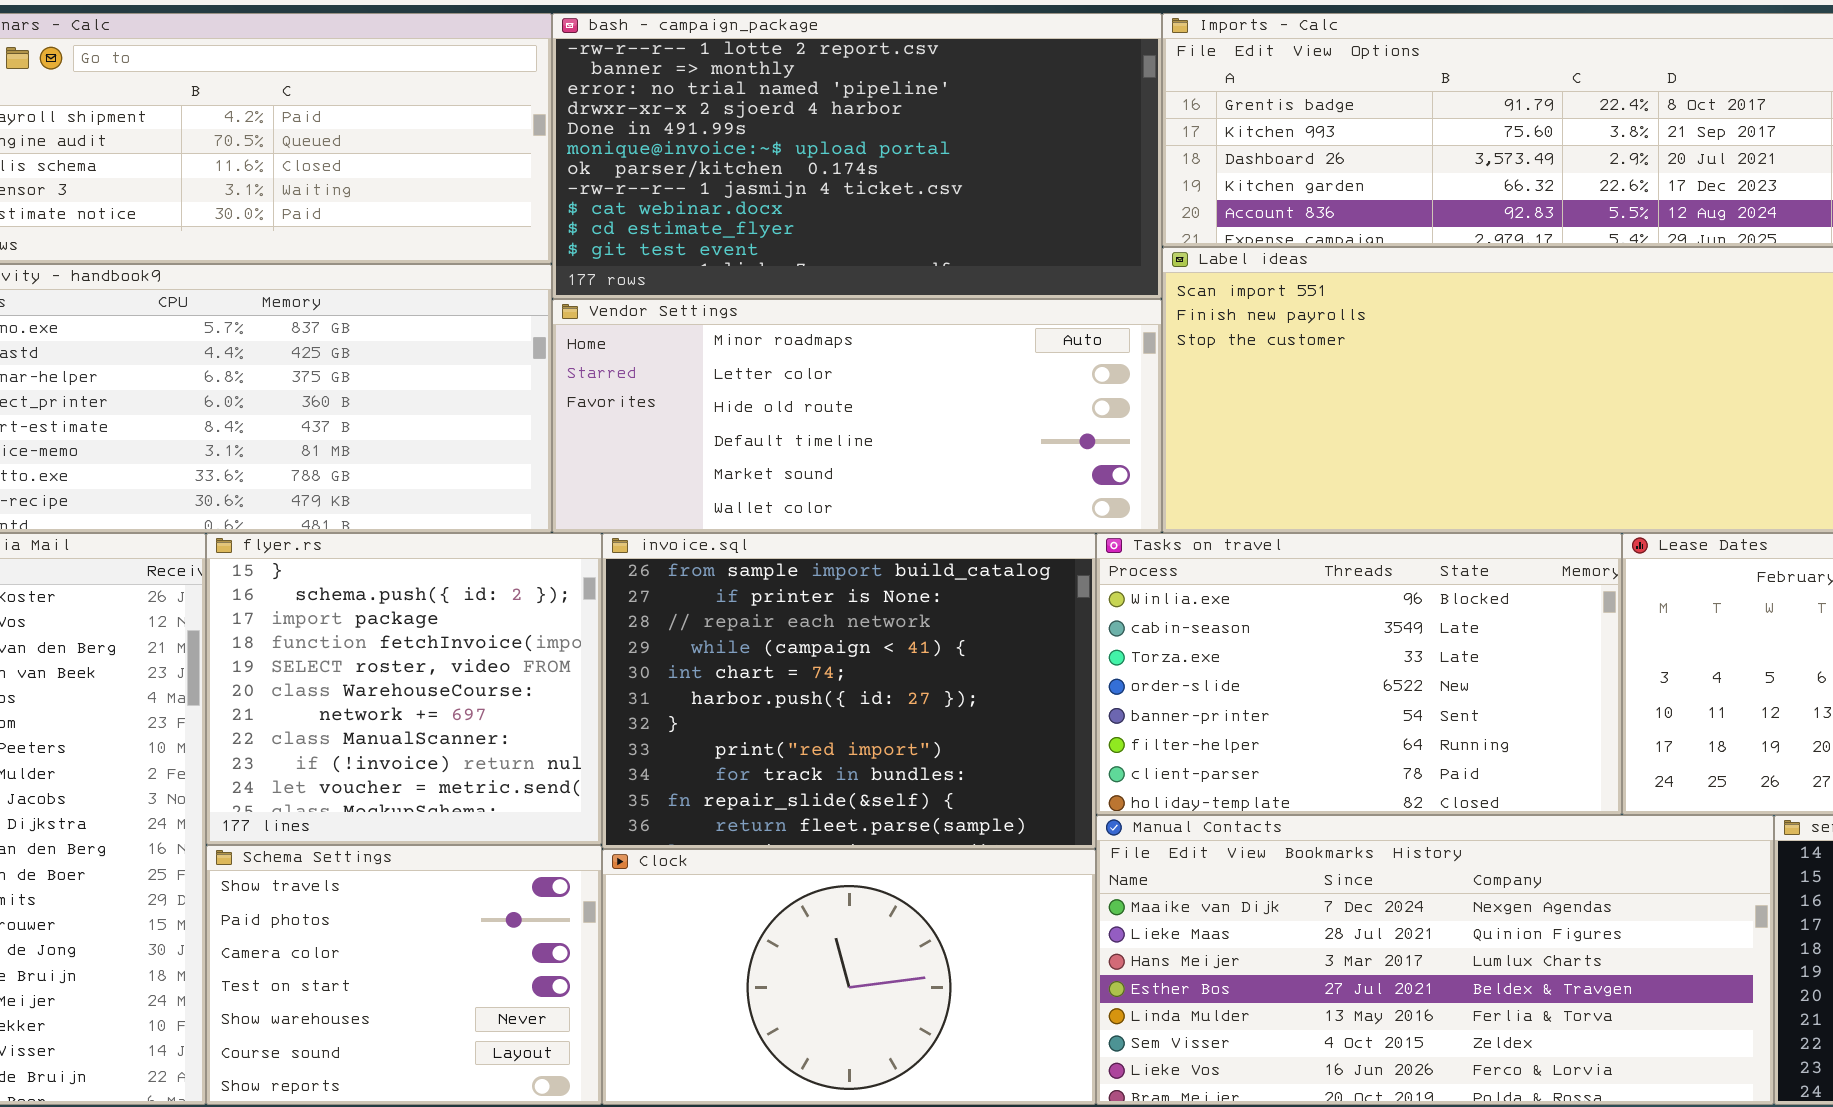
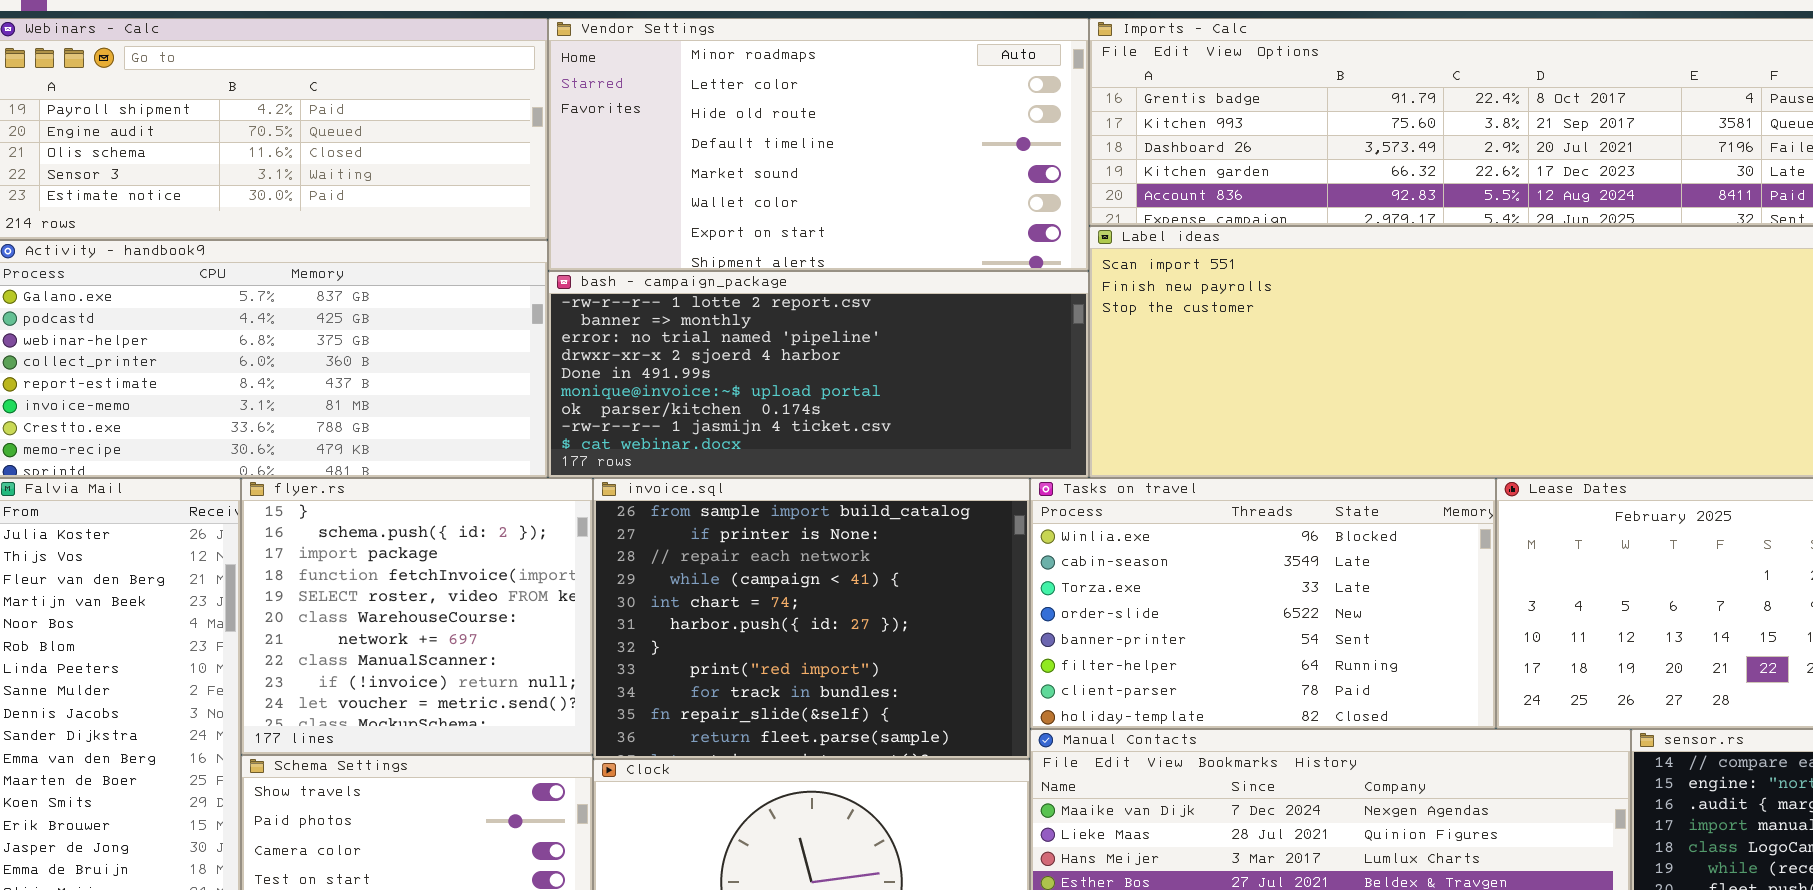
bash - campaign_package: [552,13,1162,299] -> [548,271,1089,478], moved, resized
Vendor Settings: [552,299,1162,533] -> [548,18,1089,271], moved, resized

